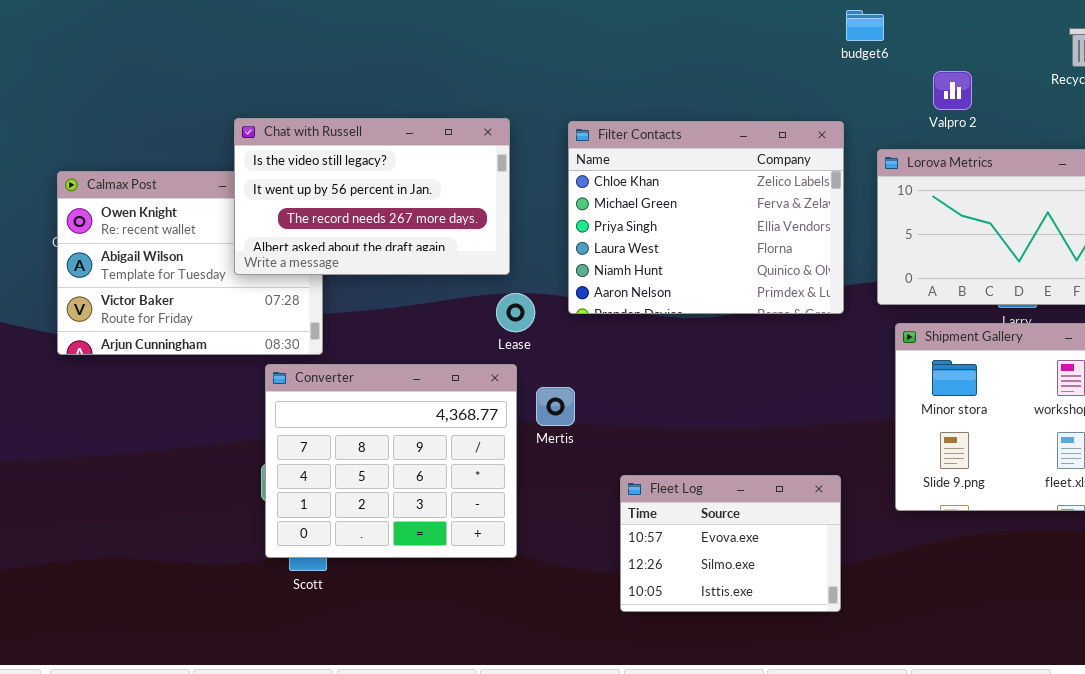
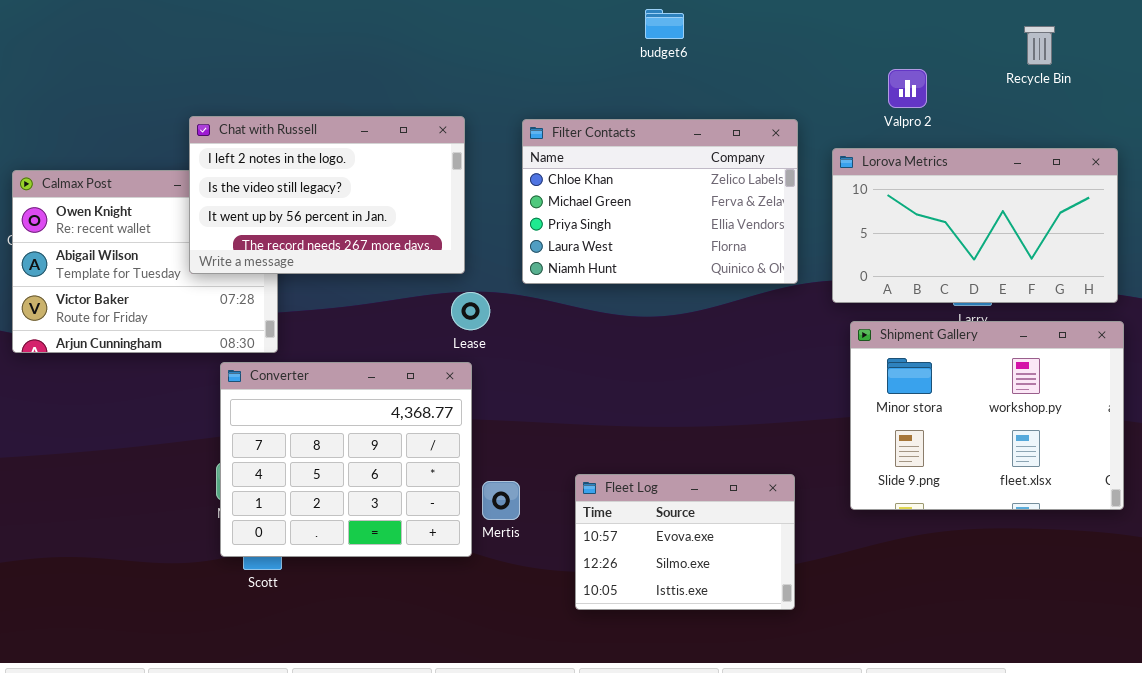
budget6: [846,10,884,41] -> [645,9,684,39], moved
Chat with Russell: [234,118,510,275] -> [189,116,465,274], scrolled up 1 row
Filter Contacts: [568,121,844,314] -> [522,119,798,284], resized
Mertis: [536,387,575,426] -> [482,481,520,520], moved

